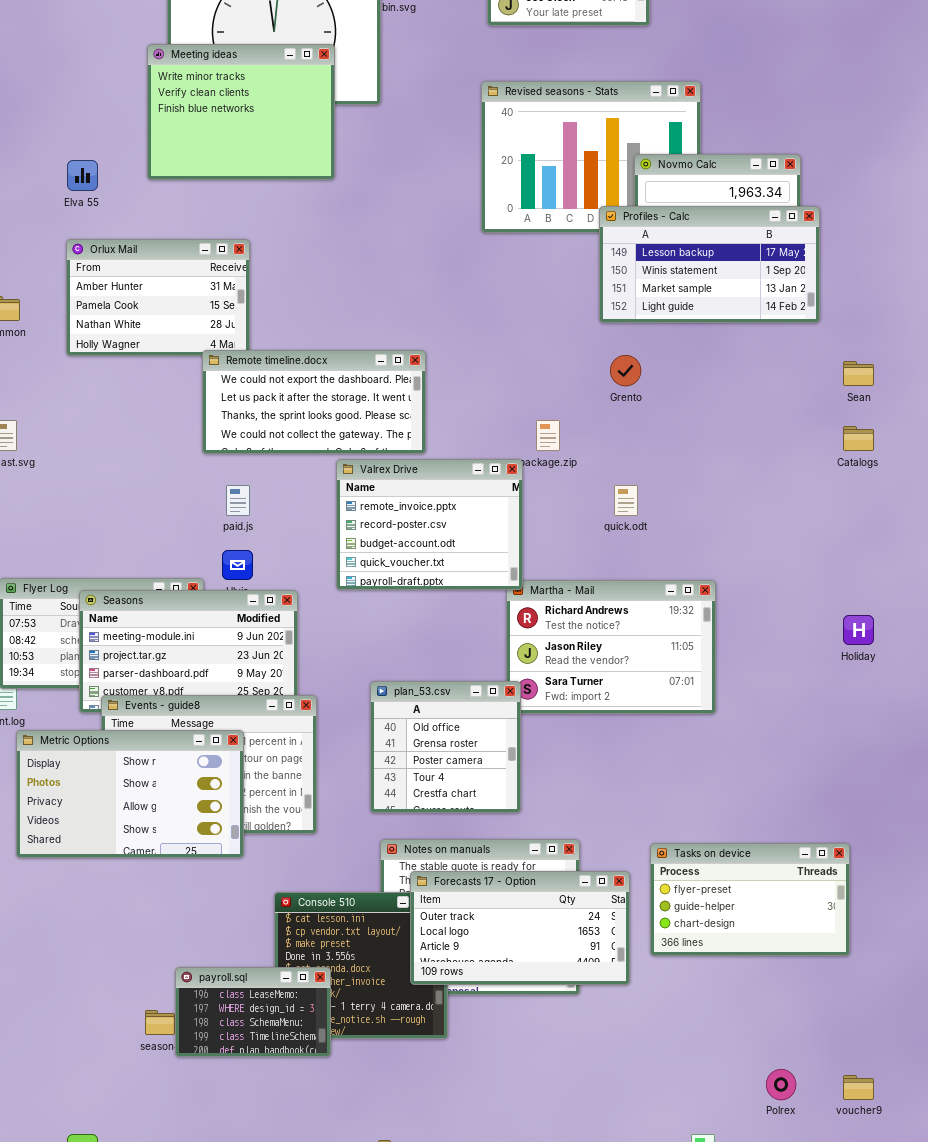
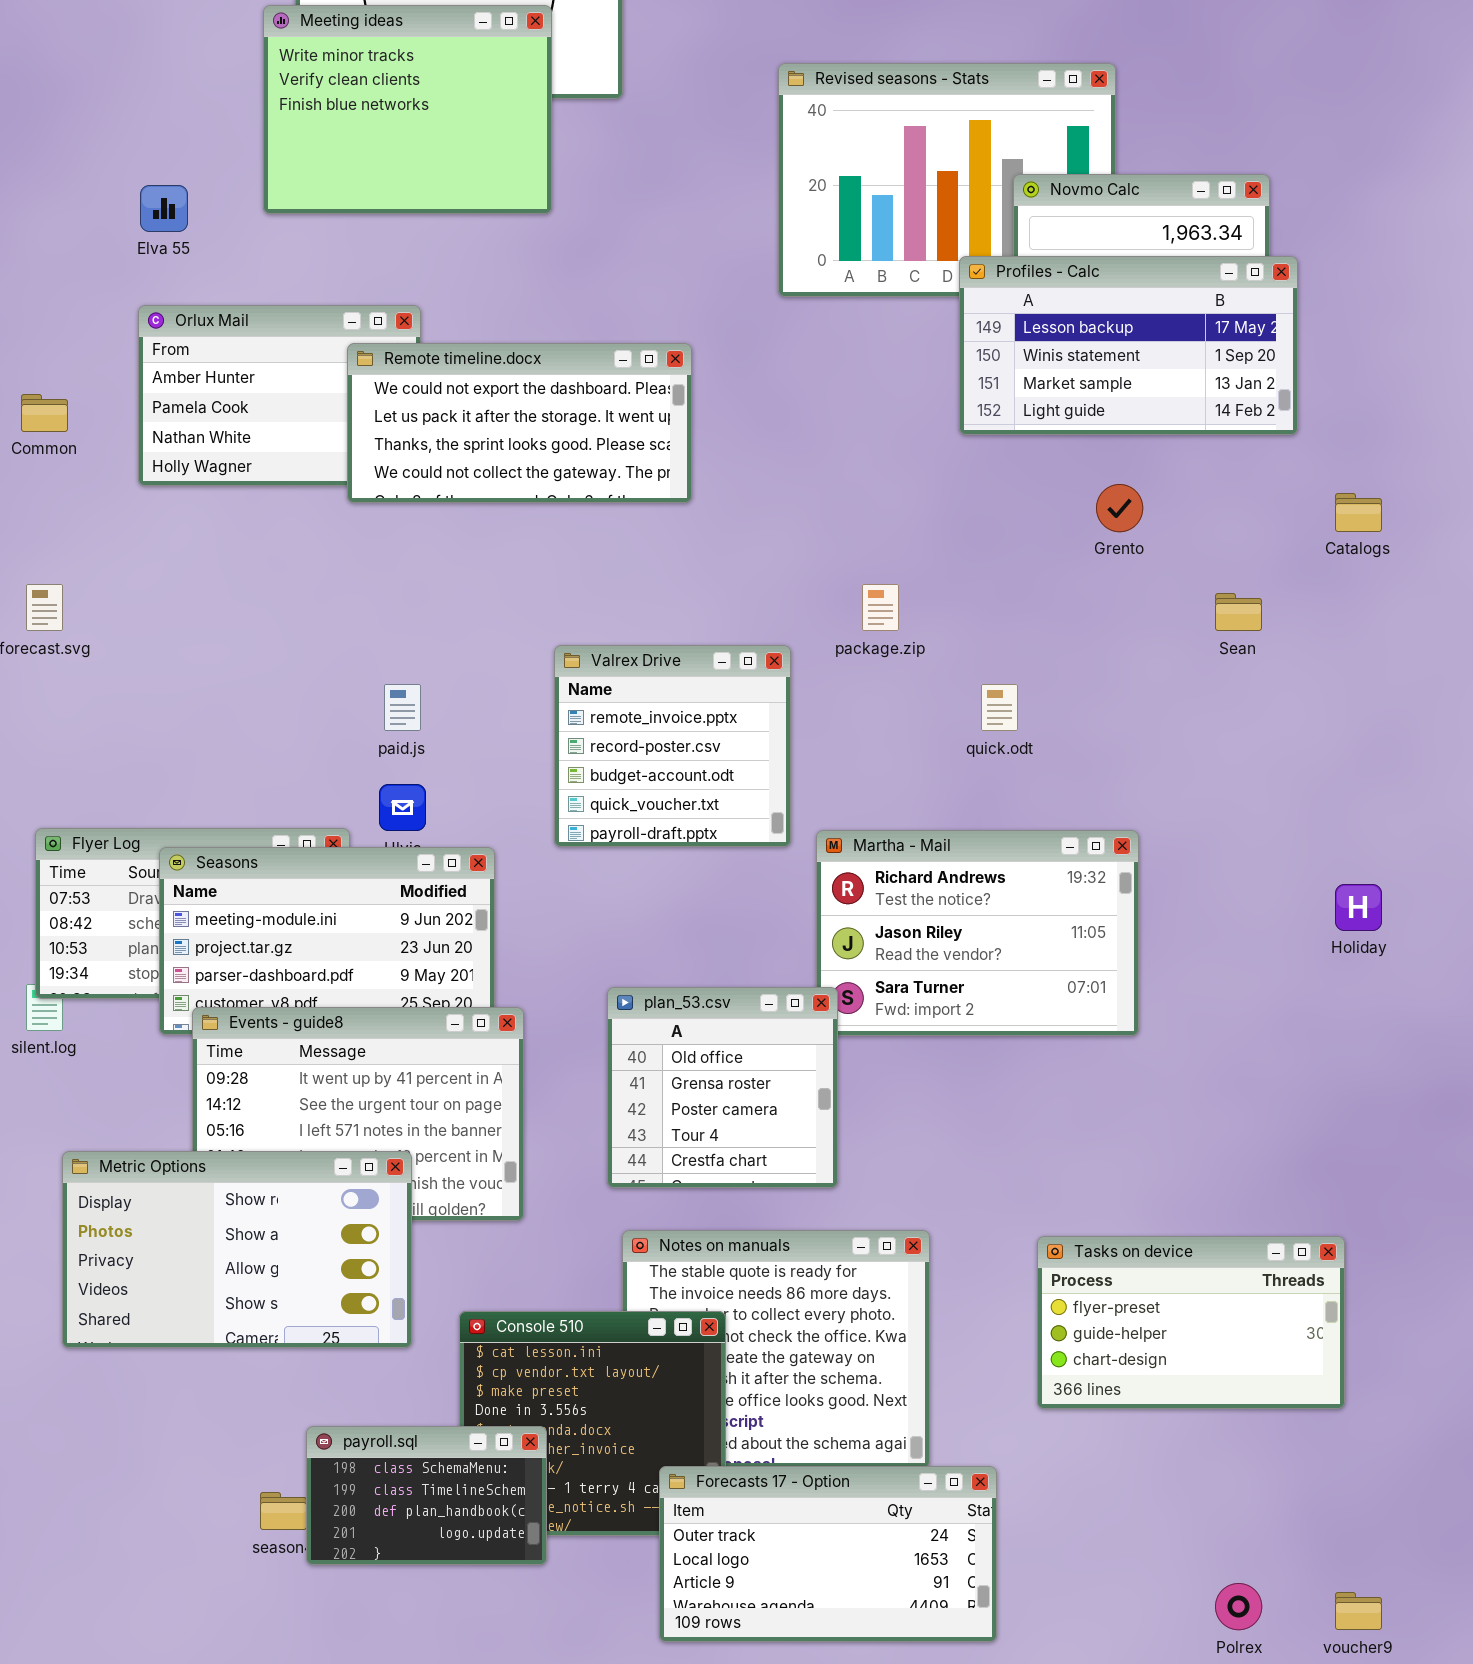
Remote timeline.docx: [202,350,426,454] -> [347,343,692,503], moved
Grento: [610,355,641,386] -> [1096,484,1143,532], moved
Sean: [843,361,874,386] -> [1215,593,1262,631], moved
Catalogs: [843,426,874,451] -> [1335,493,1382,532], moved
Valrex Drive: [336,459,523,590] -> [554,645,791,847], resized
Metric Options: [16,730,244,858] -> [62,1151,412,1348], moved
Forecasts 17 - Option: [410,871,630,985] -> [659,1466,997,1642], moved
payroll.sql: [175,967,331,1057] -> [306,1426,547,1565], scrolled down 2 rows

